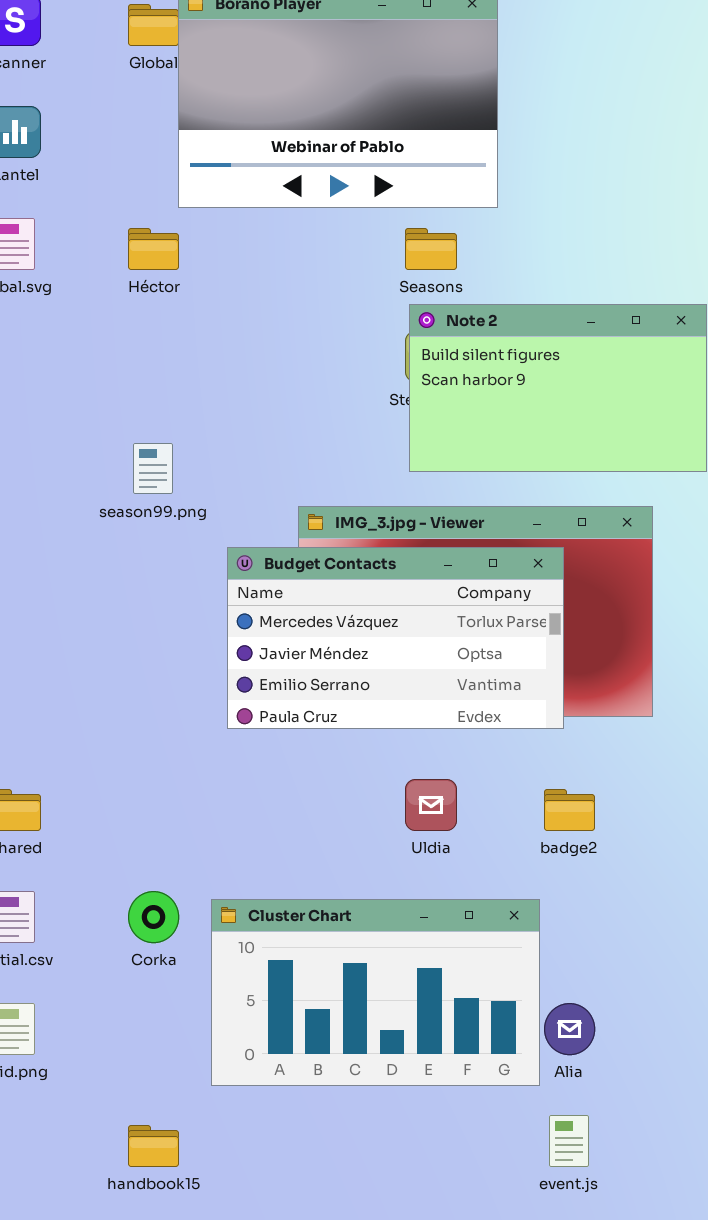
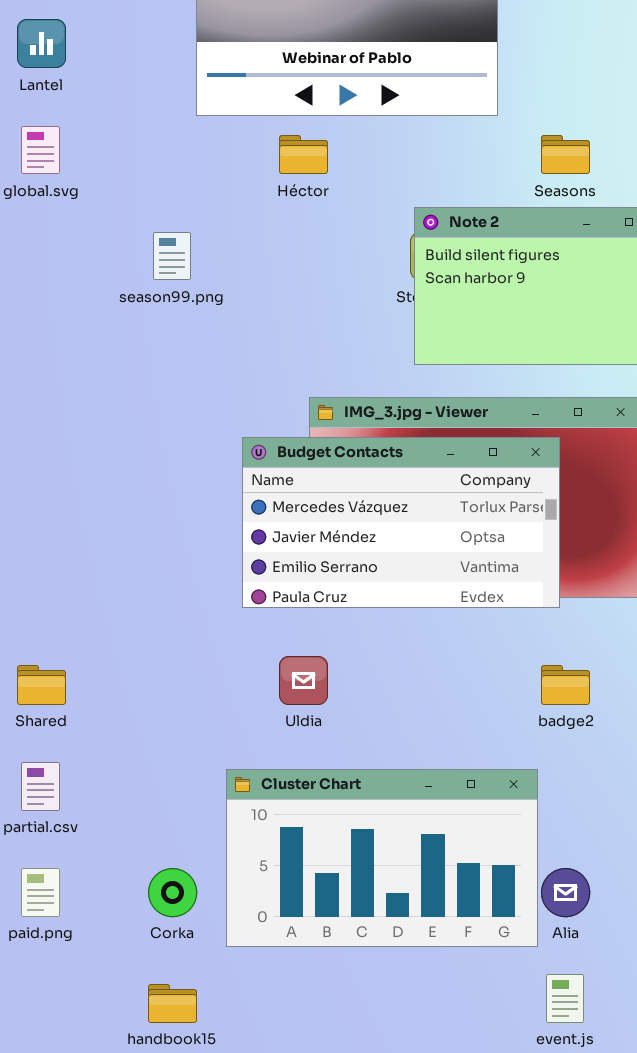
Héctor: [128,228,179,270] -> [279,135,328,174], moved
Seasons: [405,228,457,270] -> [541,135,590,174], moved
season99.png: [133,443,173,494] -> [153,232,191,280], moved
Uldia: [405,779,457,831] -> [279,656,328,705], moved
Corka: [128,891,179,943] -> [148,868,197,917], moved

